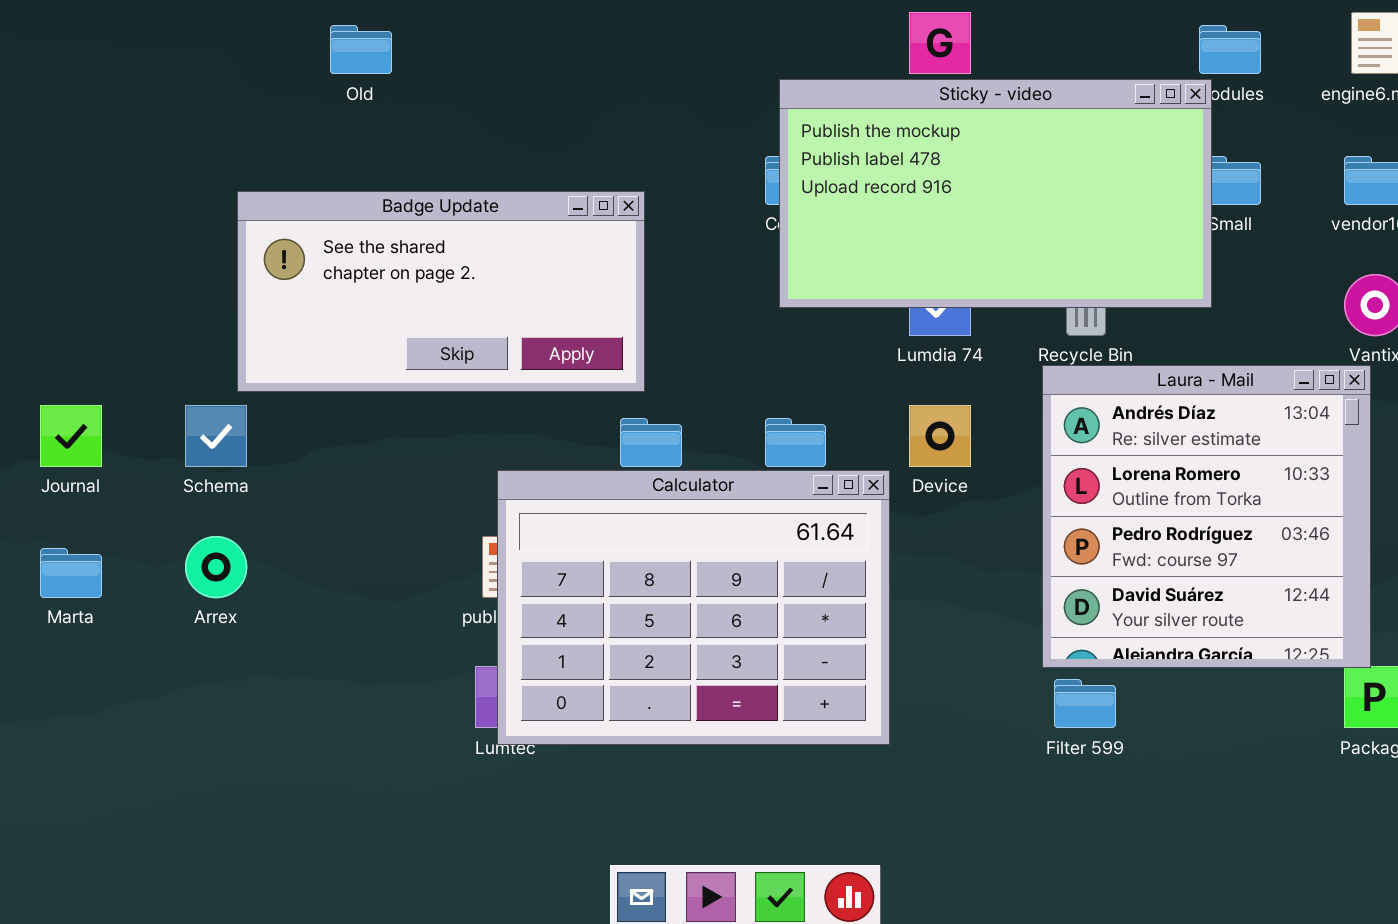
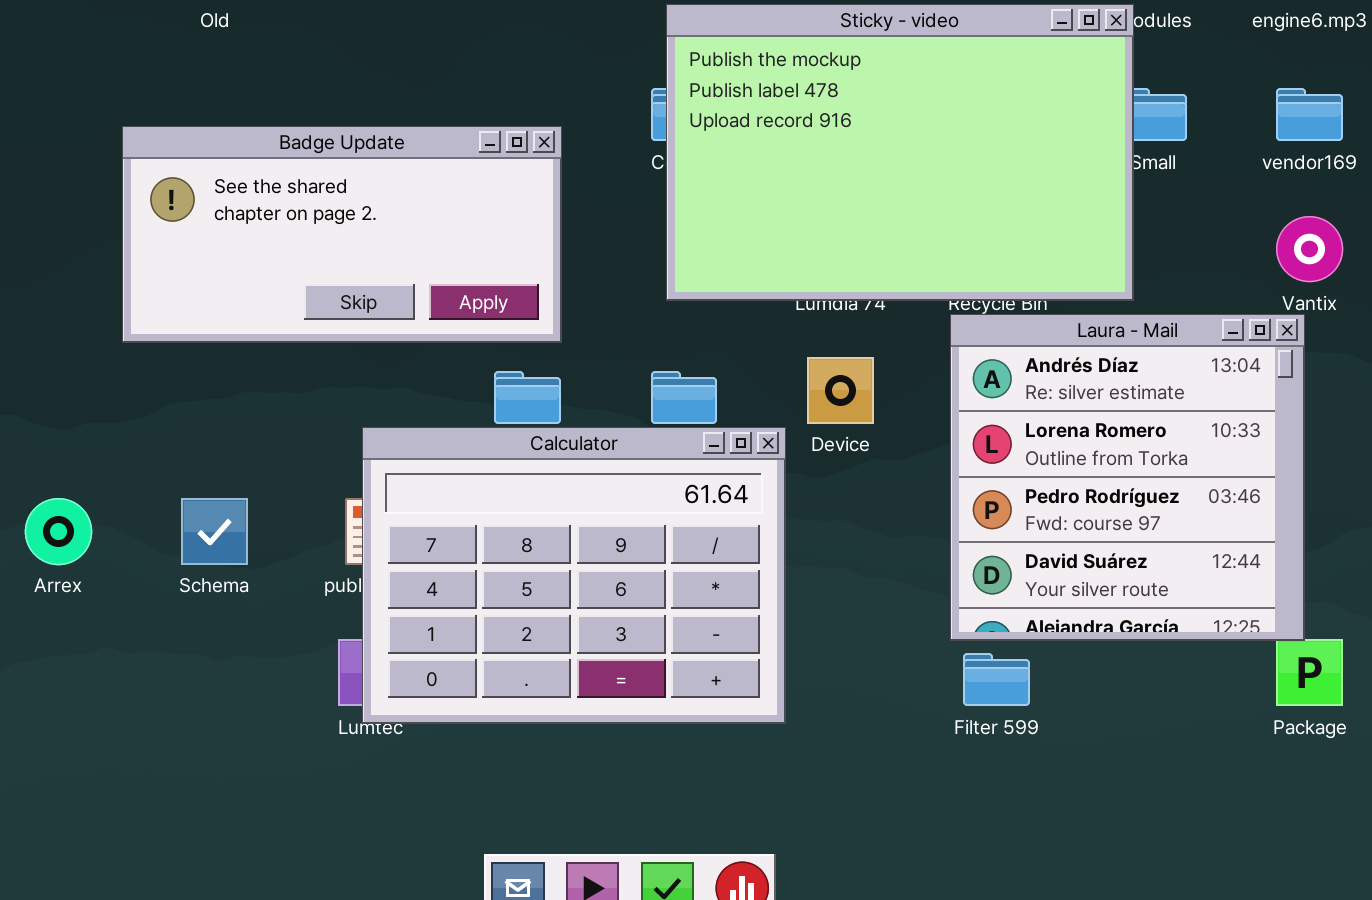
Sticky - video: [779,79,1212,308] -> [666,4,1134,301], resized
Badge Update: [237,191,645,392] -> [122,126,562,343], moved
Schema: [185,405,247,467] -> [181,498,248,565], moved

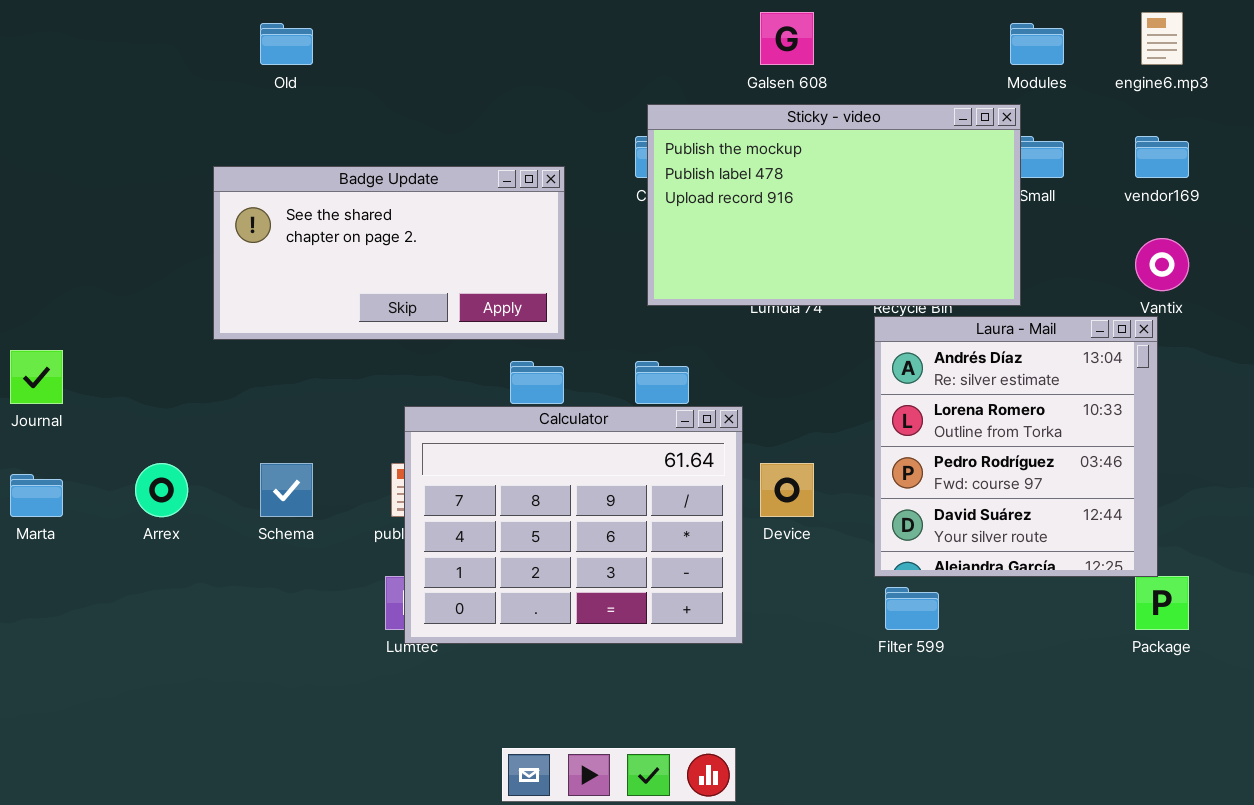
Sticky - video: [666,4,1134,301] -> [647,104,1021,306], resized
Device: [807,357,874,424] -> [760,463,814,517], moved

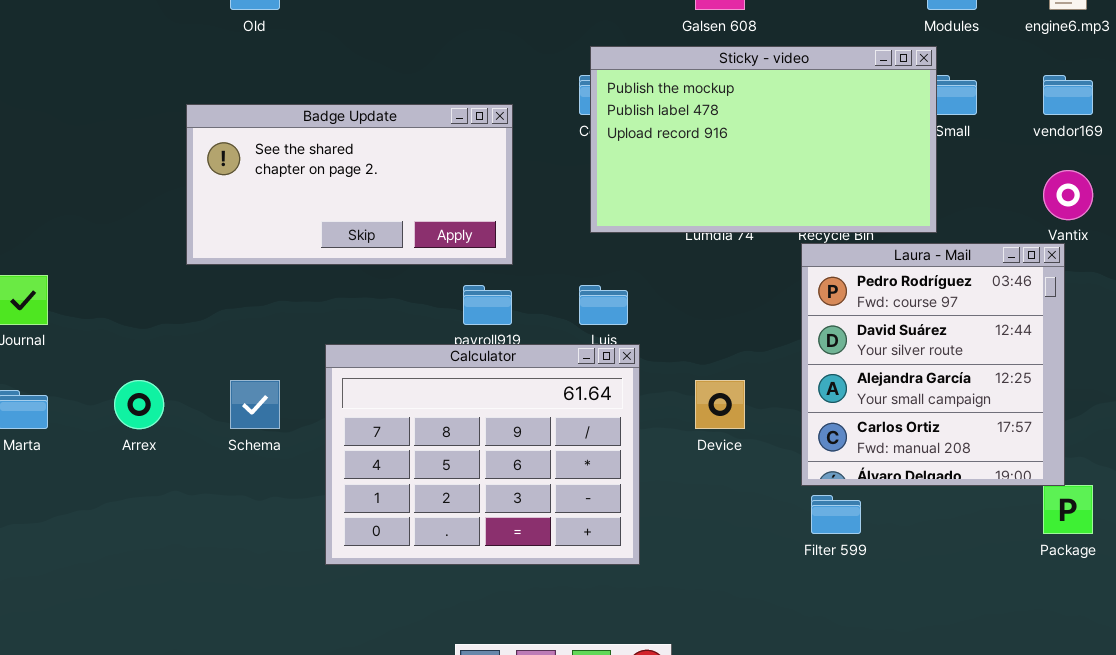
Laura - Mail: [874,316,1158,577] -> [801,243,1065,486], scrolled down 2 rows
Calculator: [404,406,743,644] -> [325,344,640,565], moved

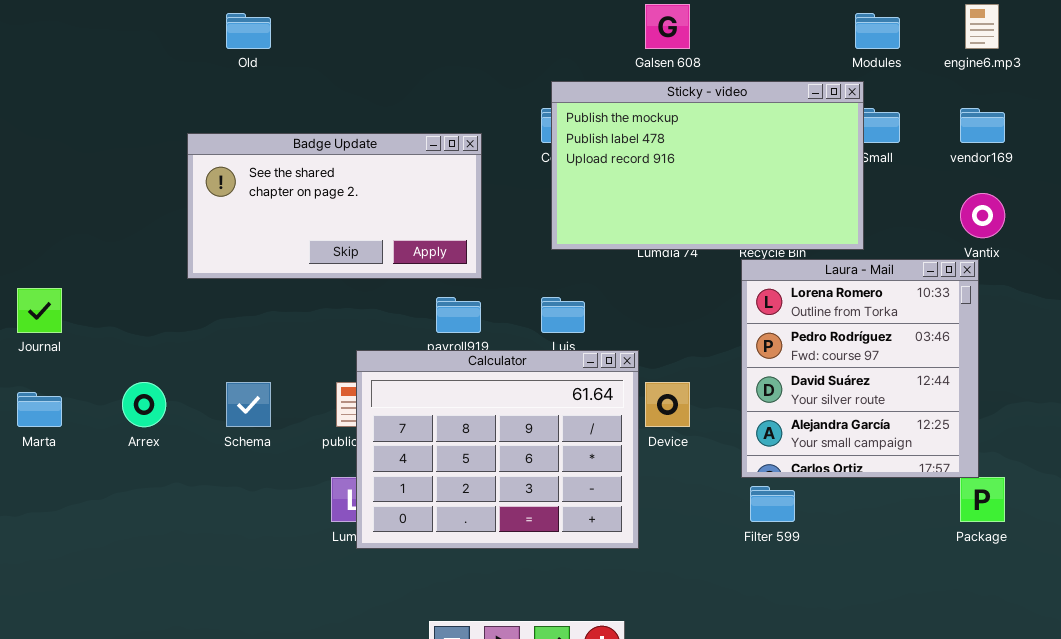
Laura - Mail: [801,243,1065,486] -> [741,259,979,478], scrolled up 1 row
Calculator: [325,344,640,565] -> [356,350,639,549], moved

